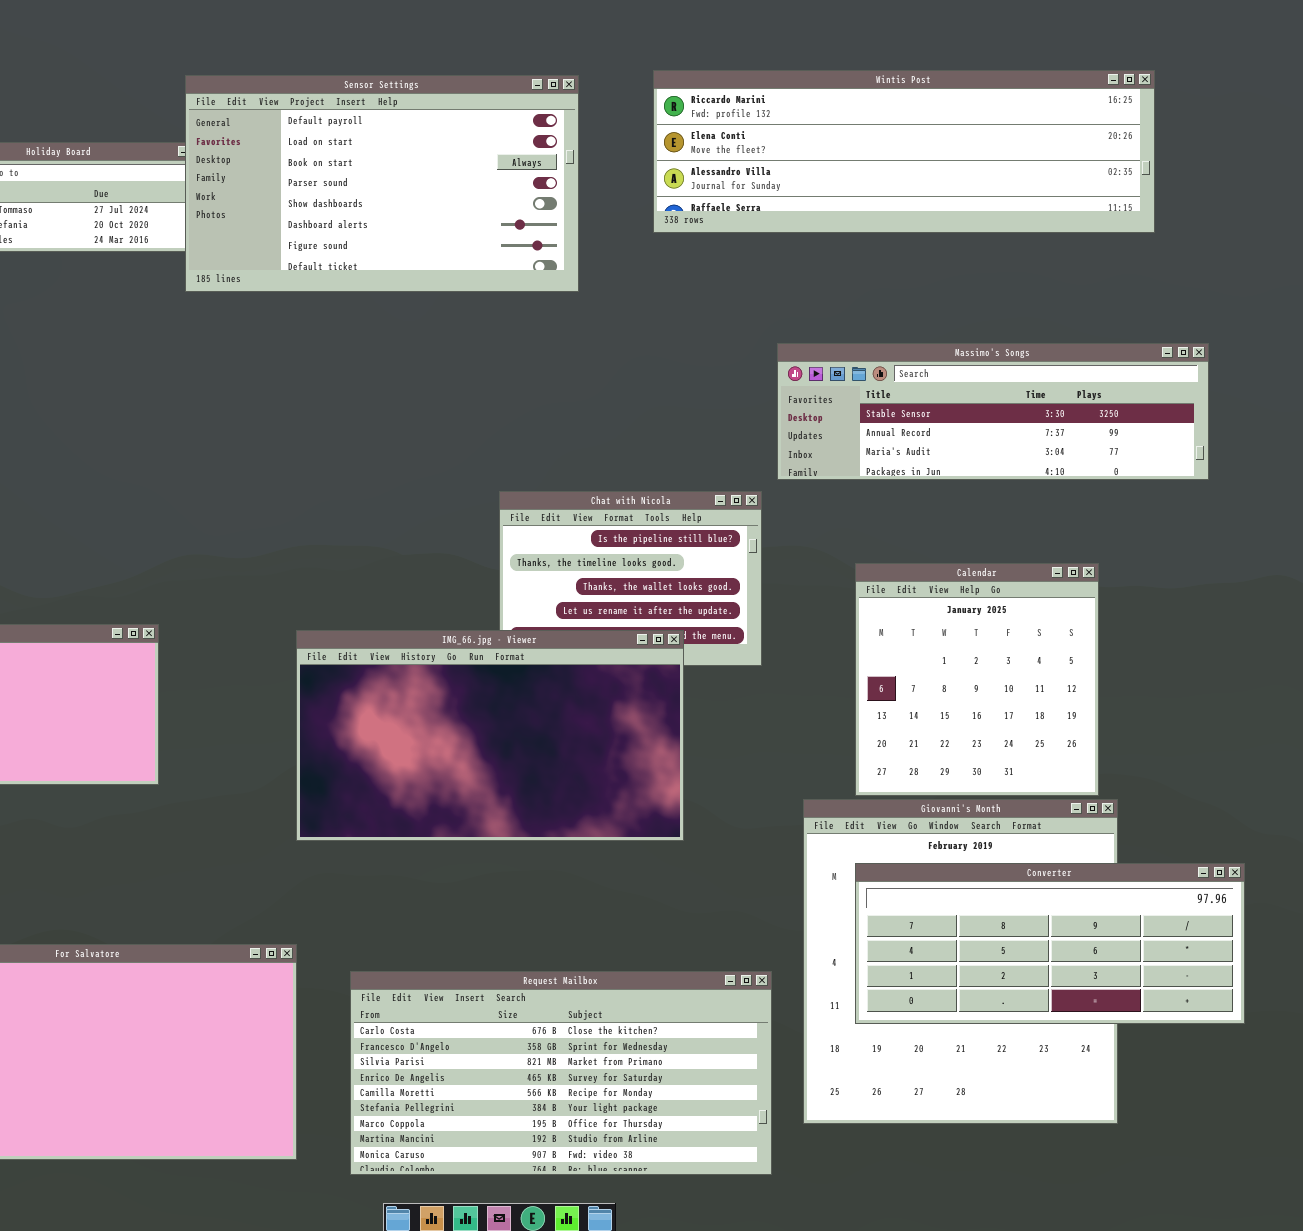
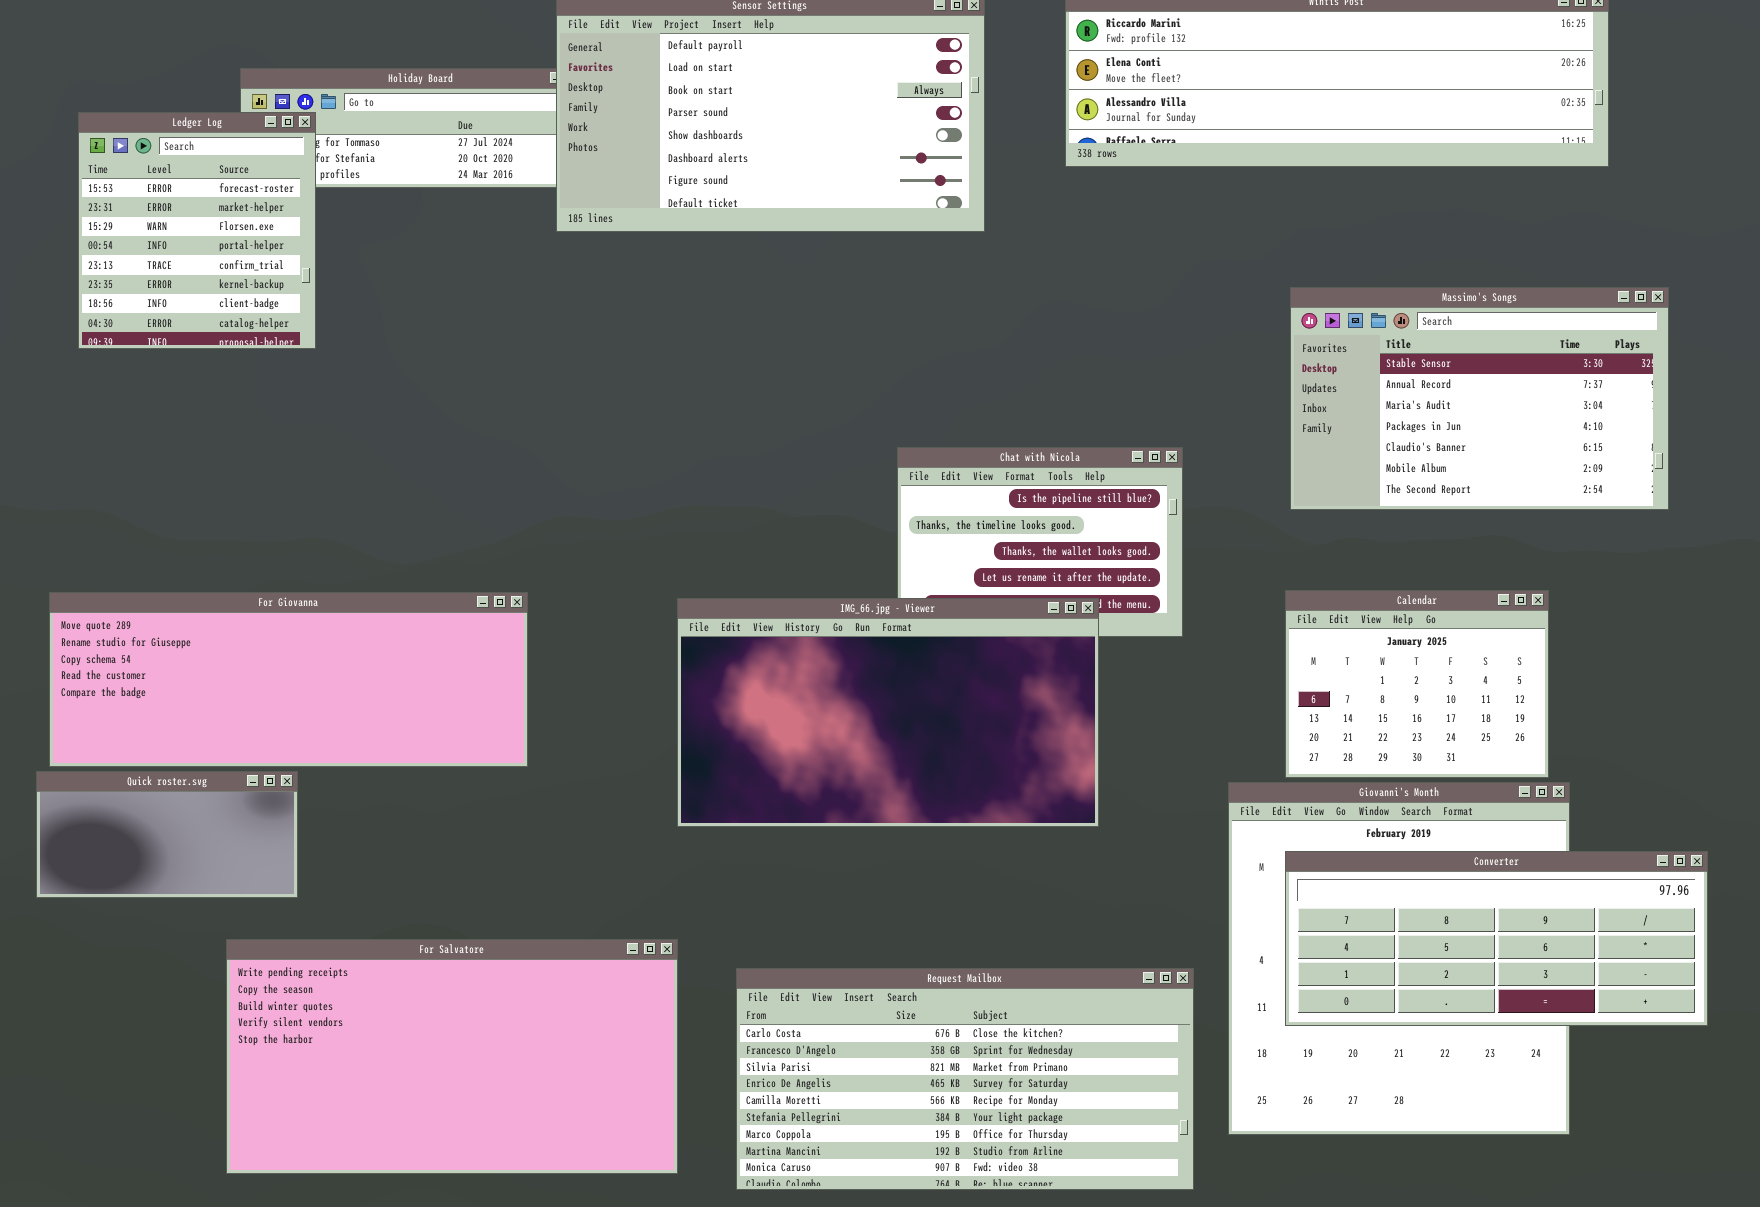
Massimo's Songs: [777,343,1209,480] -> [1290,287,1669,510], resized
Calendar: [855,563,1099,796] -> [1285,590,1549,778], resized

